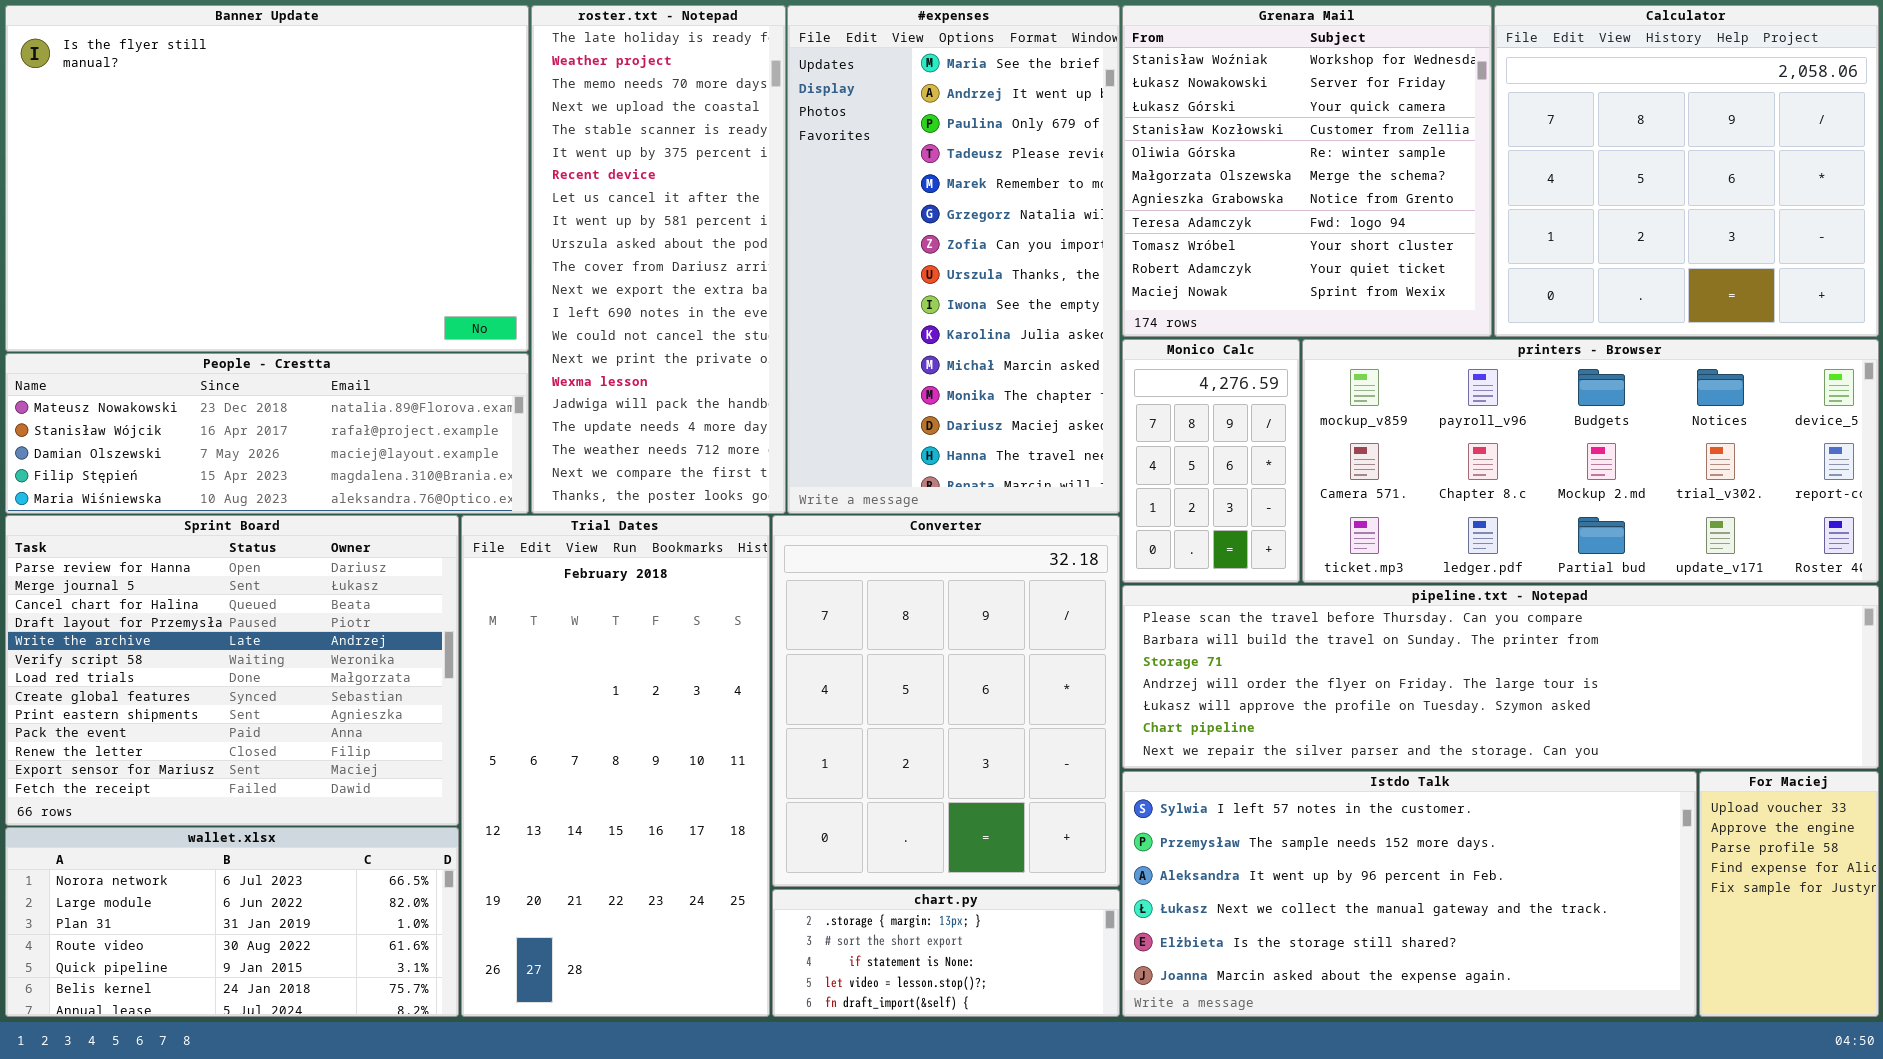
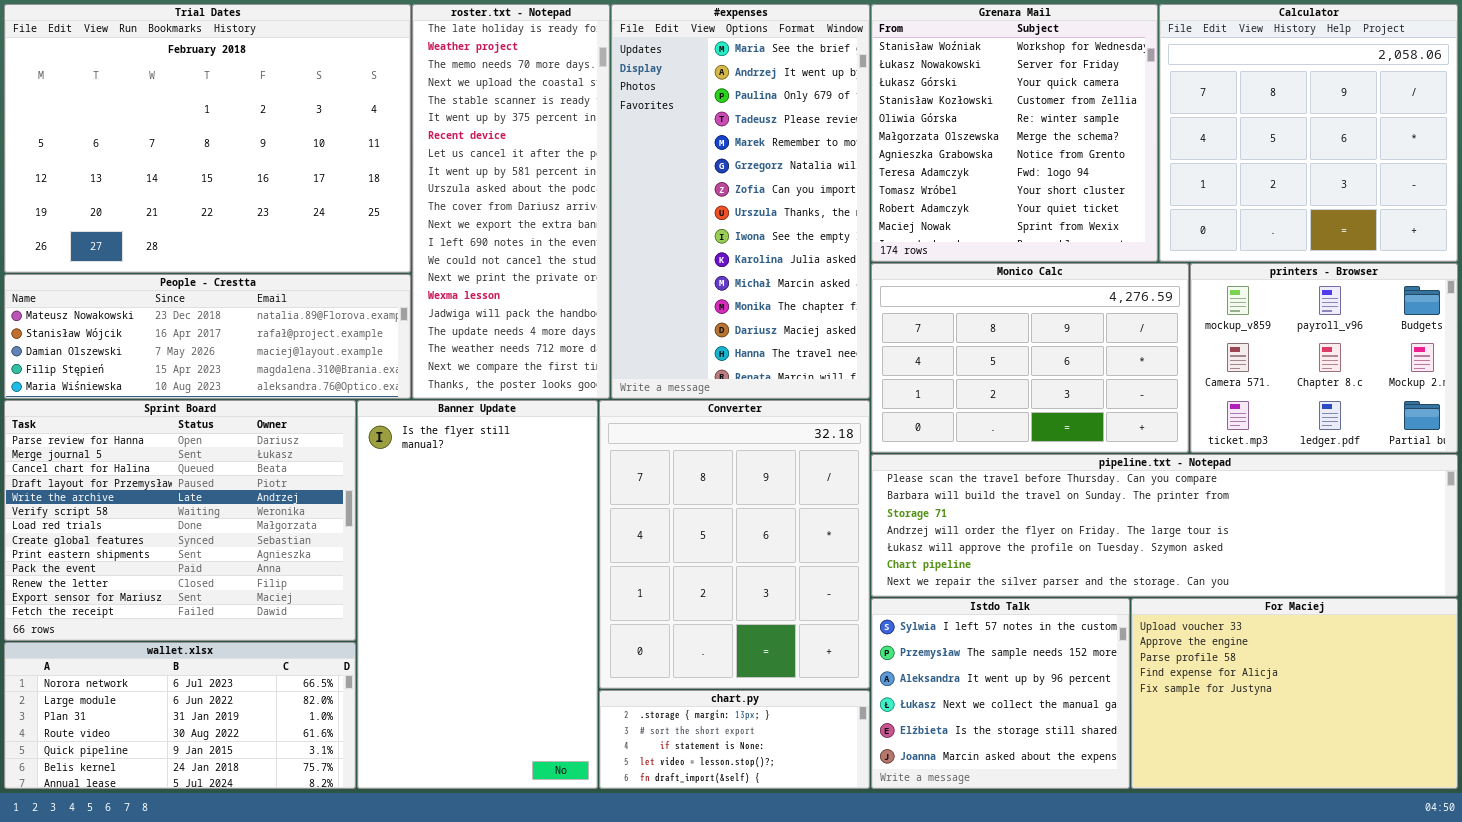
Banner Update: [5,5,529,352] -> [357,400,598,789], moved, resized
Monico Calc: [1122,339,1300,583] -> [871,263,1189,453], resized
printers - Browser: [1302,339,1879,583] -> [1190,263,1458,453], resized
Trial Dates: [461,515,770,1017] -> [4,4,411,273], moved, resized
Istdo Talk: [1122,771,1697,1017] -> [871,598,1130,789], resized
For Maciej: [1699,771,1879,1017] -> [1131,598,1458,789], resized

